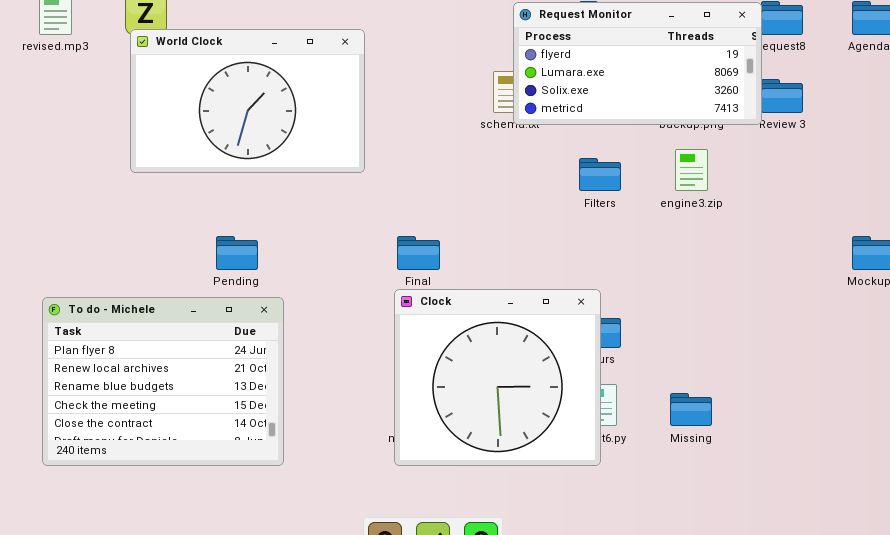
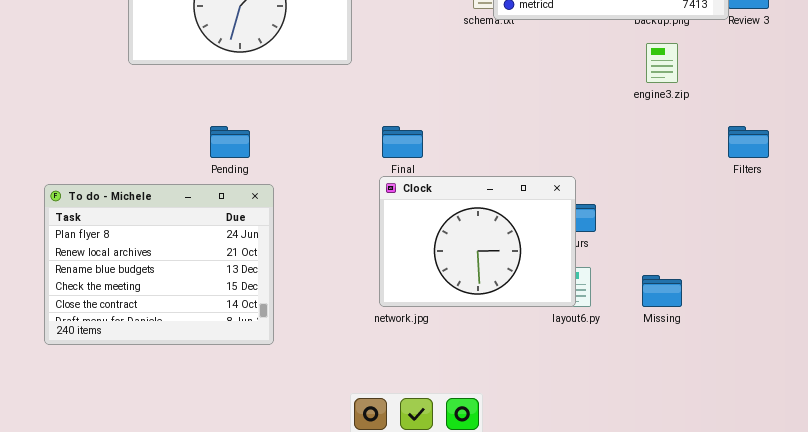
Filters: [579,158,621,191] -> [728,126,769,158], moved
Clock: [394,289,601,466] -> [379,176,576,307], resized

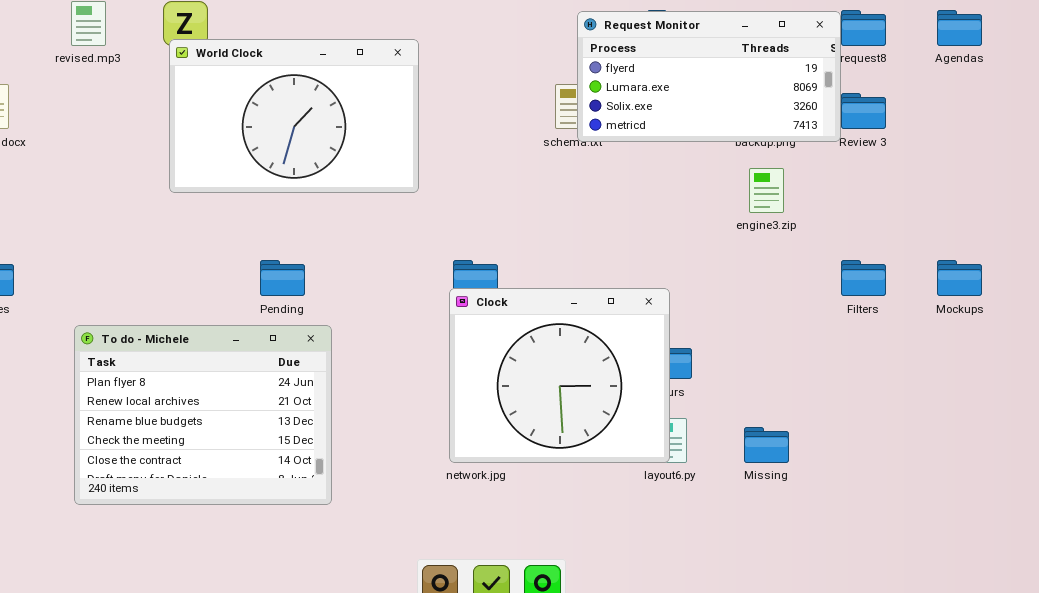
Clock: [379,176,576,307] -> [449,288,670,463], resized

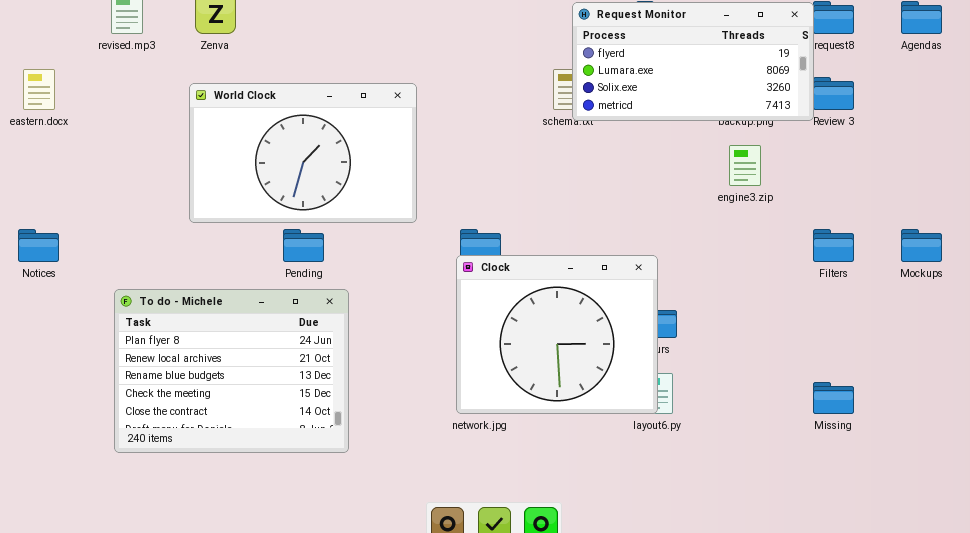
World Clock: [169,39,419,193] -> [189,83,417,223], moved
Missing: [744,427,789,463] -> [813,382,854,414], moved

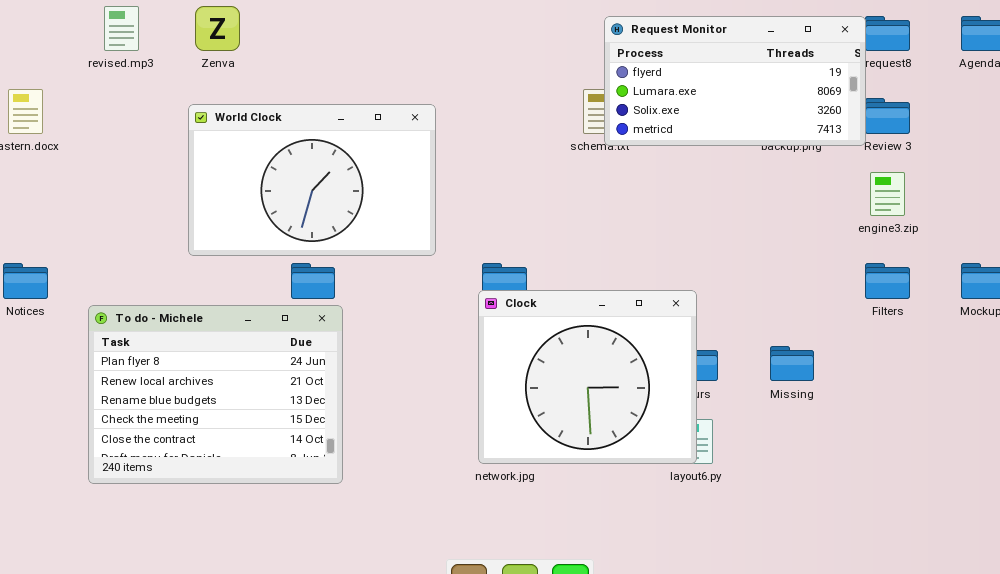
engine3.zip: [729,145,761,186] -> [870,172,905,216], moved
To do - Michele: [114,289,349,453] -> [88,305,343,484], moved
Missing: [813,382,854,414] -> [770,346,814,381], moved

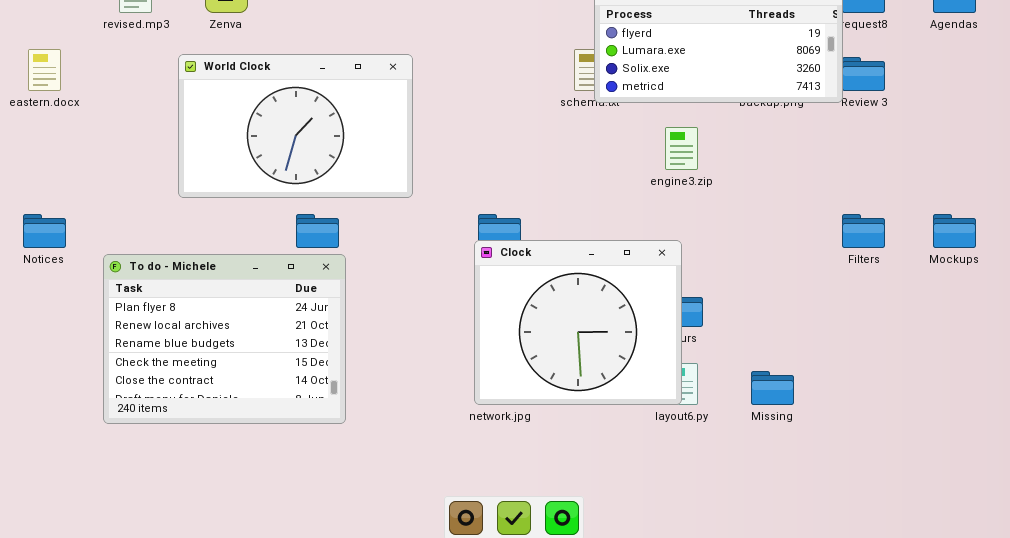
World Clock: [188,104,436,256] -> [178,54,413,198], moved
engine3.zip: [870,172,905,216] -> [665,127,698,170], moved
Missing: [770,346,814,381] -> [751,371,794,405], moved

